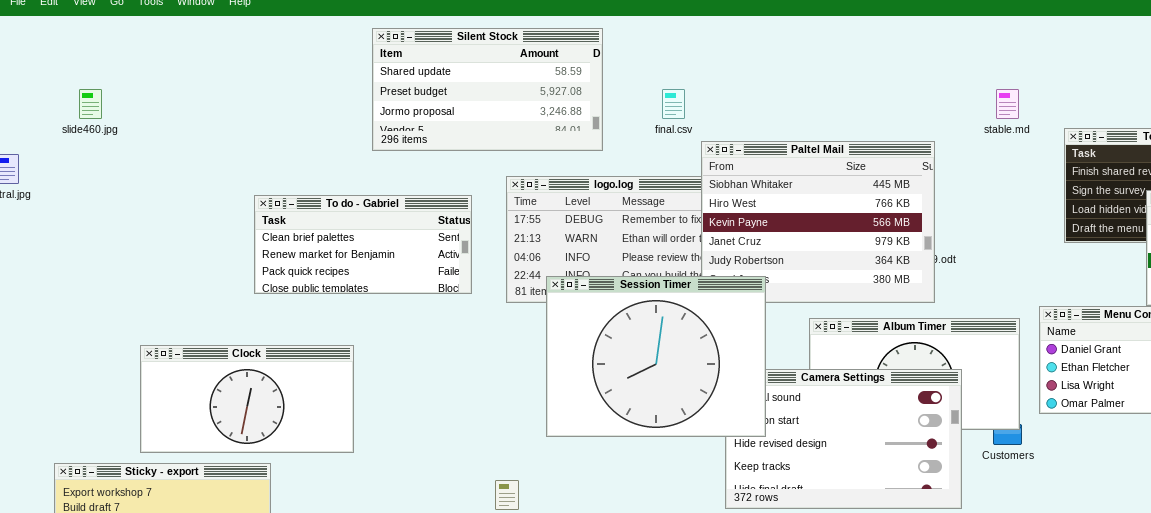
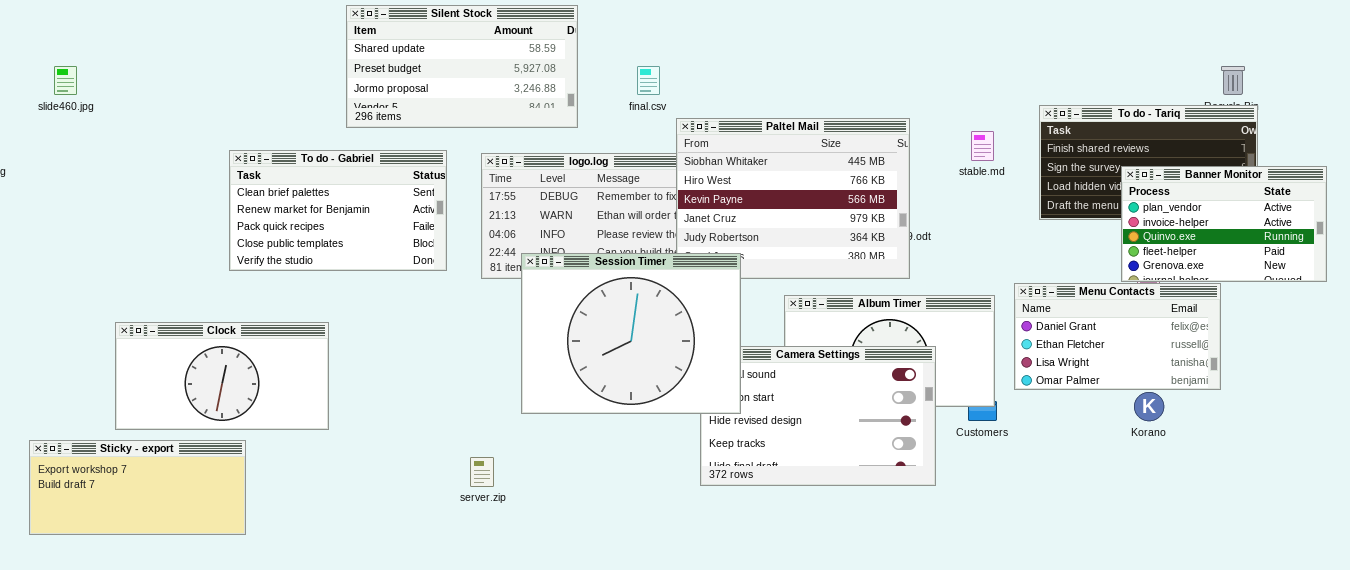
stable.md: [996,89,1019,119] -> [971,131,994,161], moved
To do - Gabriel: [254,195,472,294] -> [229,150,447,271], resized

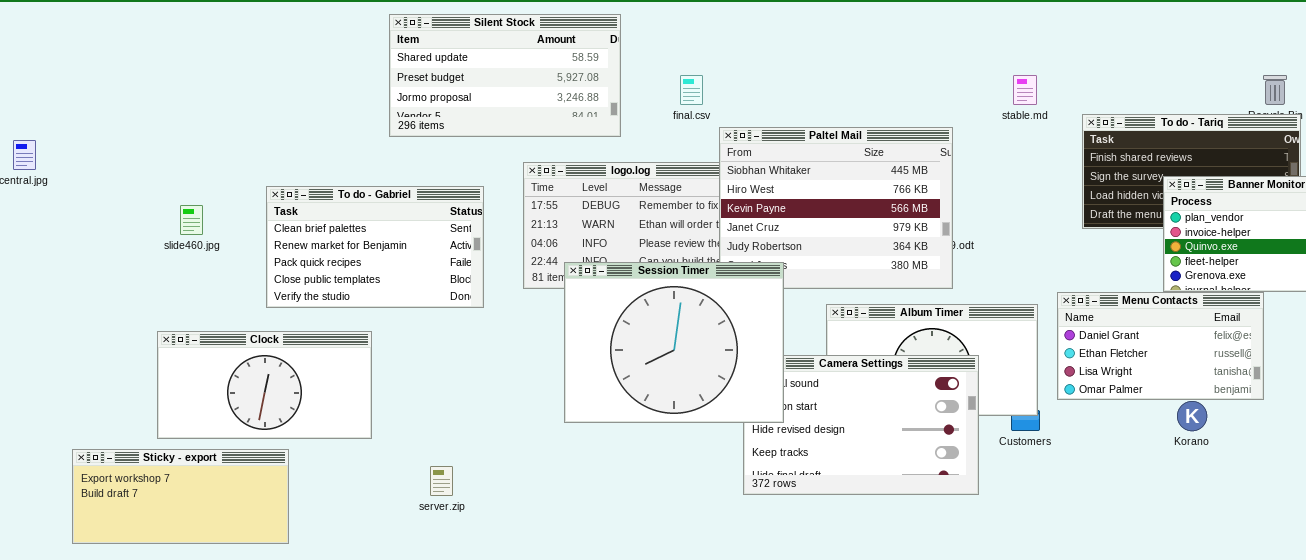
slide460.jpg: [54,66,77,95] -> [180,205,203,235], moved
stable.md: [971,131,994,161] -> [1013,75,1037,105], moved
To do - Gabriel: [229,150,447,271] -> [266,186,484,308], moved
server.zip: [470,457,494,487] -> [430,466,453,496], moved

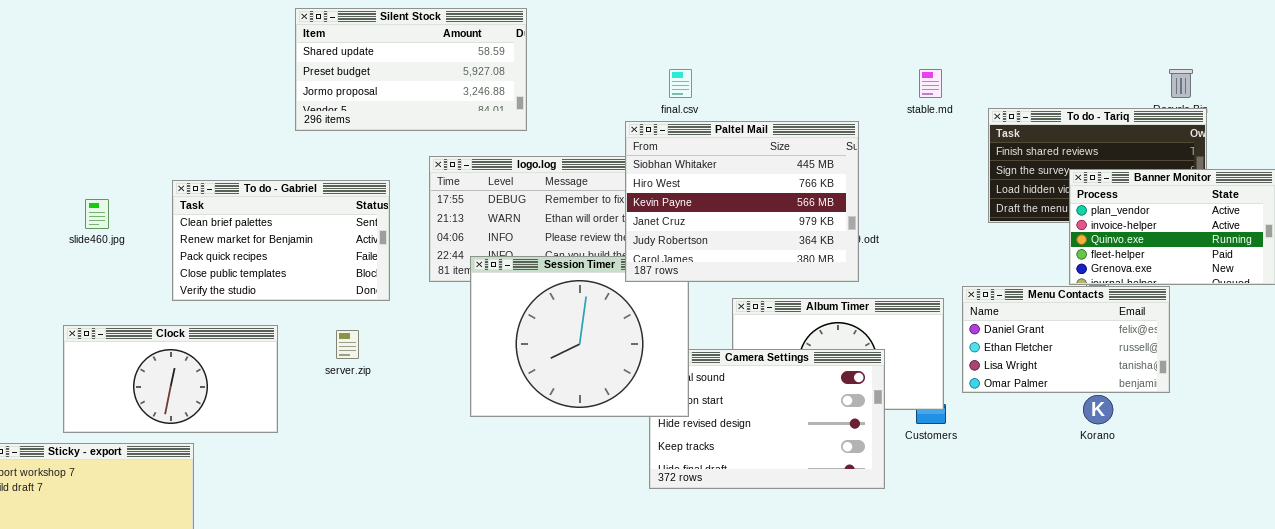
final.csv: [680,75,703,105] -> [669,69,692,98], moved
Paltel Mail: [719,127,953,289] -> [625,121,859,282], raised
server.zip: [430,466,453,496] -> [336,330,359,359], moved

